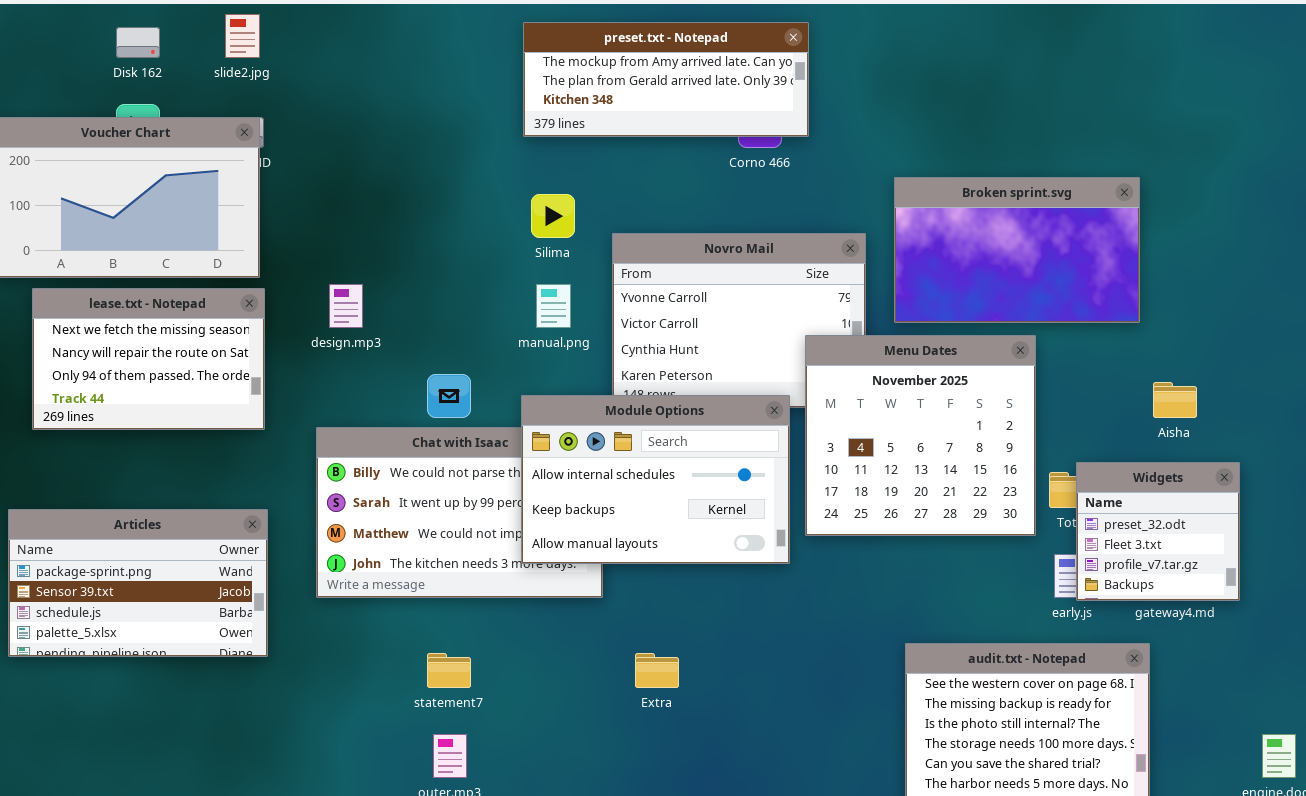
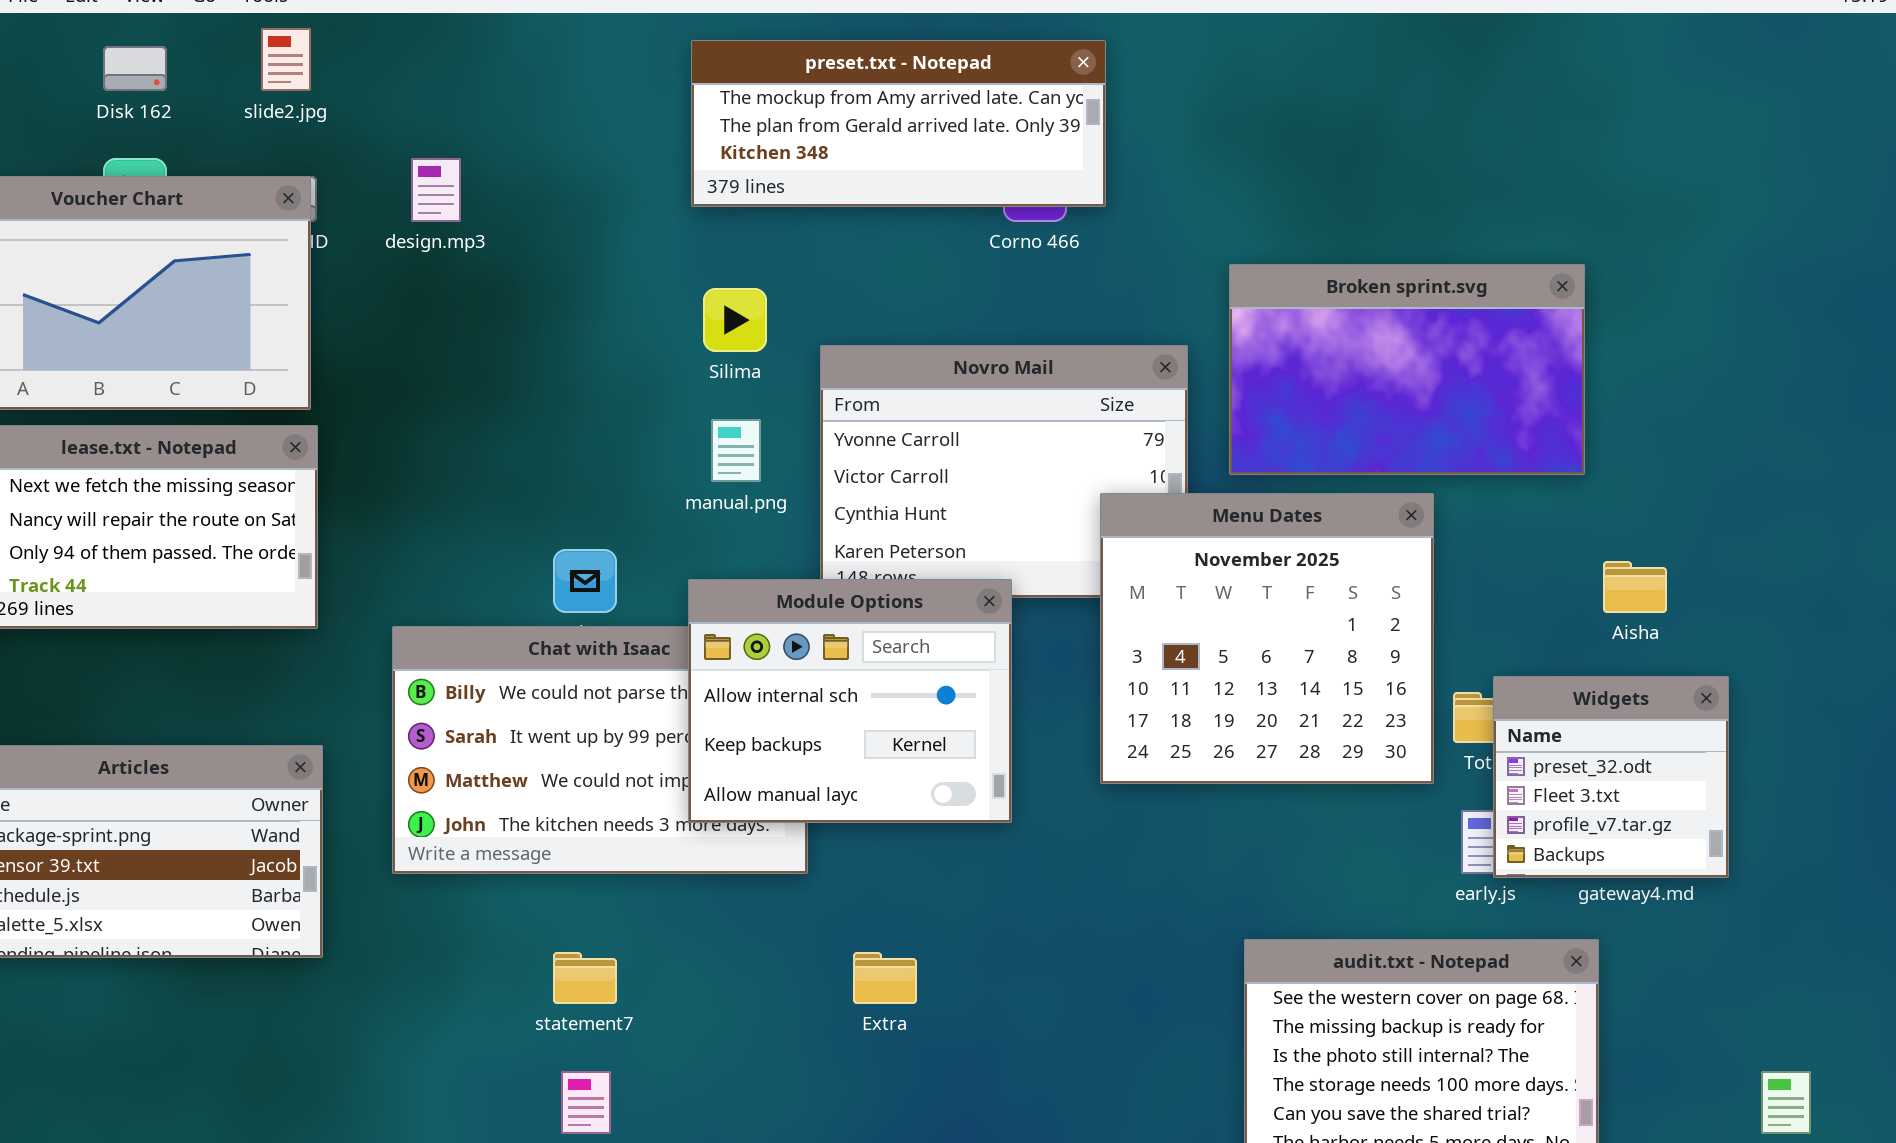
design.mp3: [329,284,363,328] -> [411,158,461,222], moved
Module Options: [521,395,790,564] -> [688,579,1012,823], resized

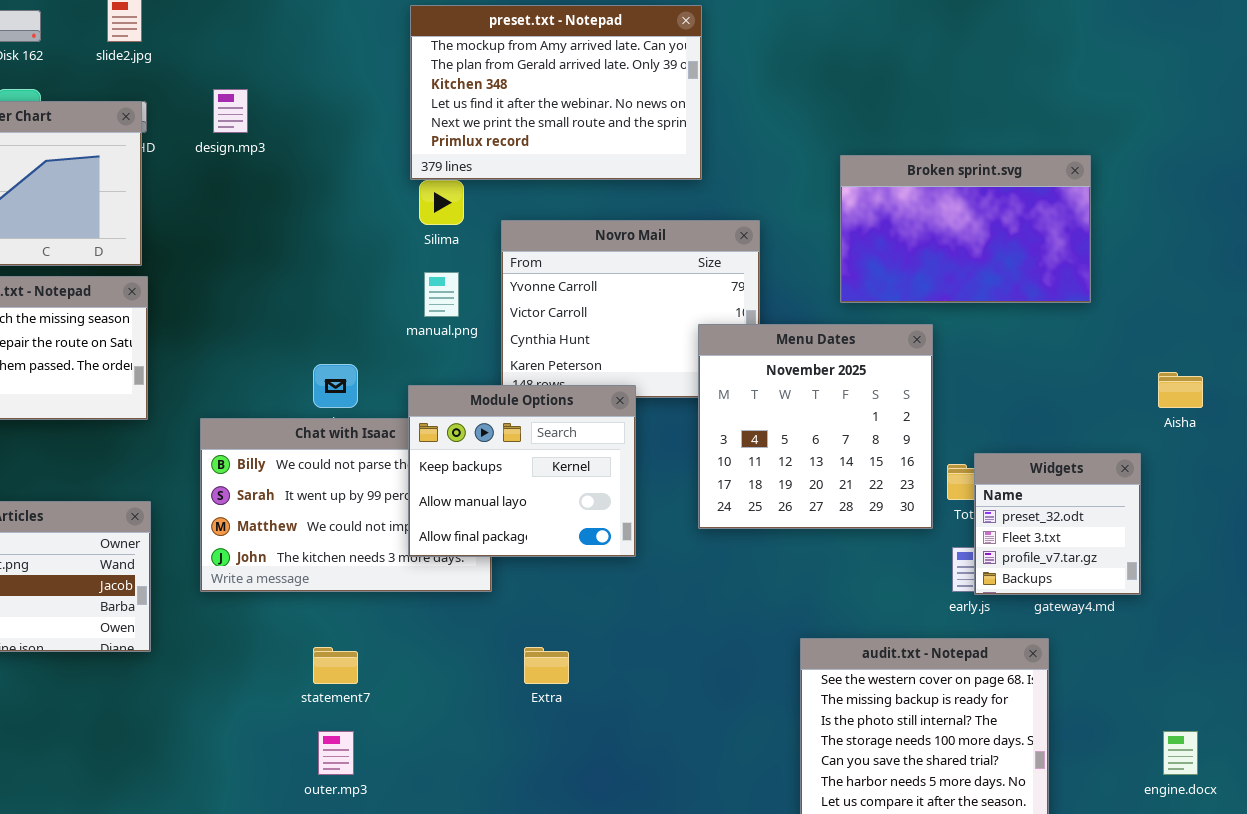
preset.txt - Notepad: [691,40,1106,207] -> [410,5,702,180], resized
Broken sprint.svg: [1229,264,1585,475] -> [840,155,1091,303], moved
Aisha: [1603,561,1667,613] -> [1158,372,1203,408], moved
Module Options: [688,579,1012,823] -> [408,385,636,557], scrolled down 1 row

